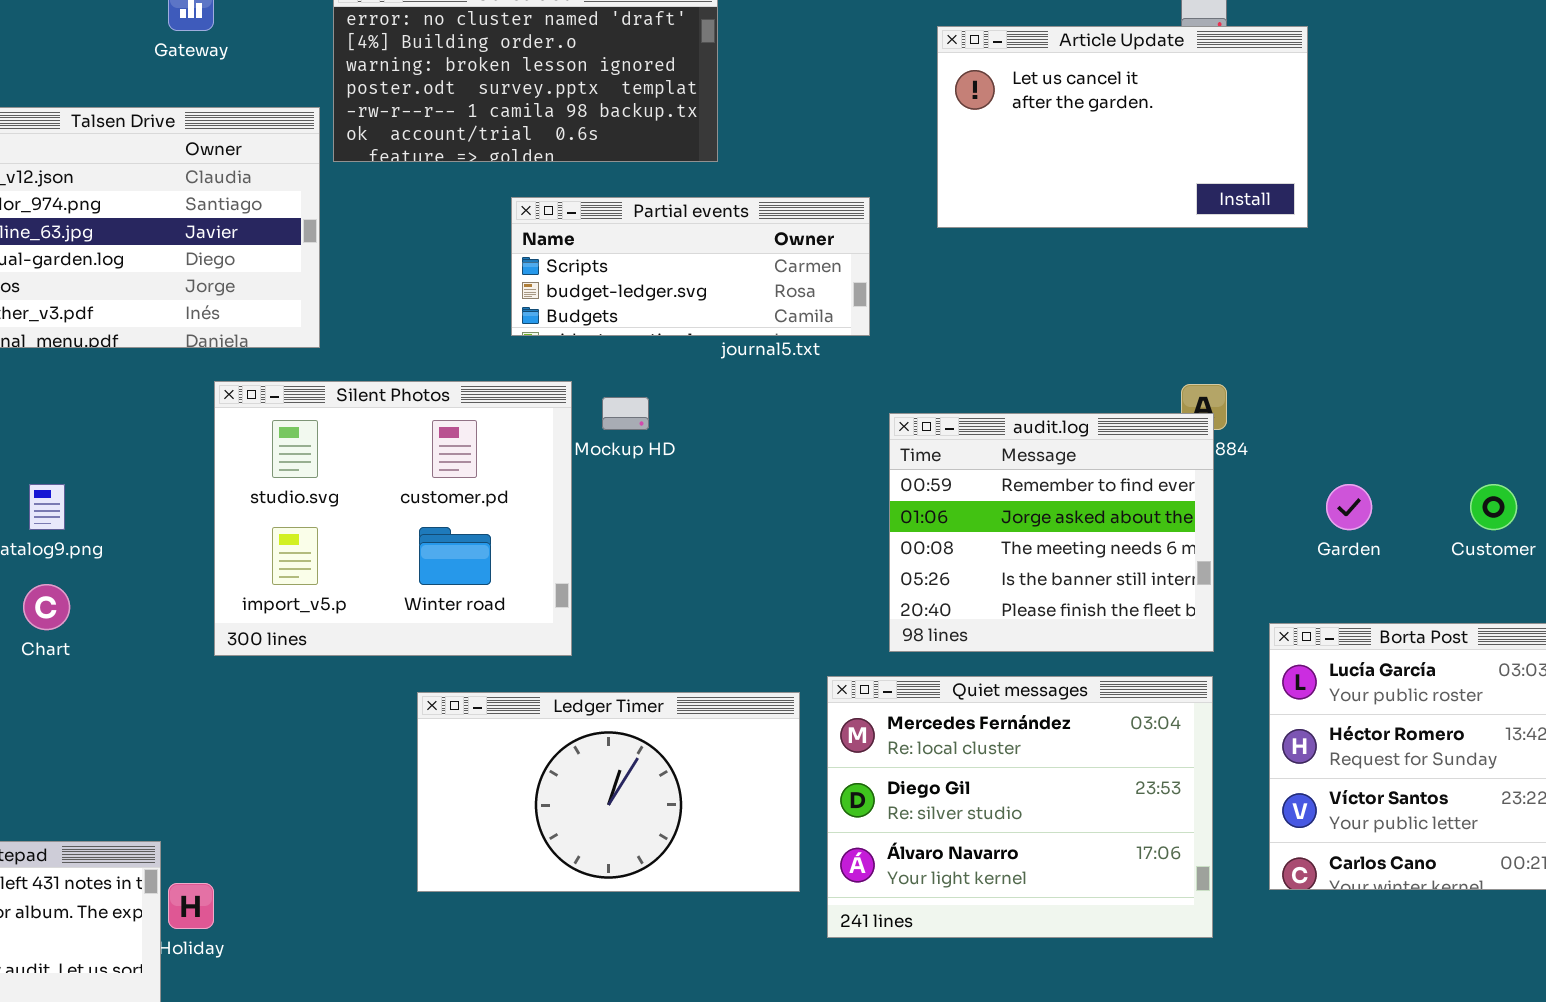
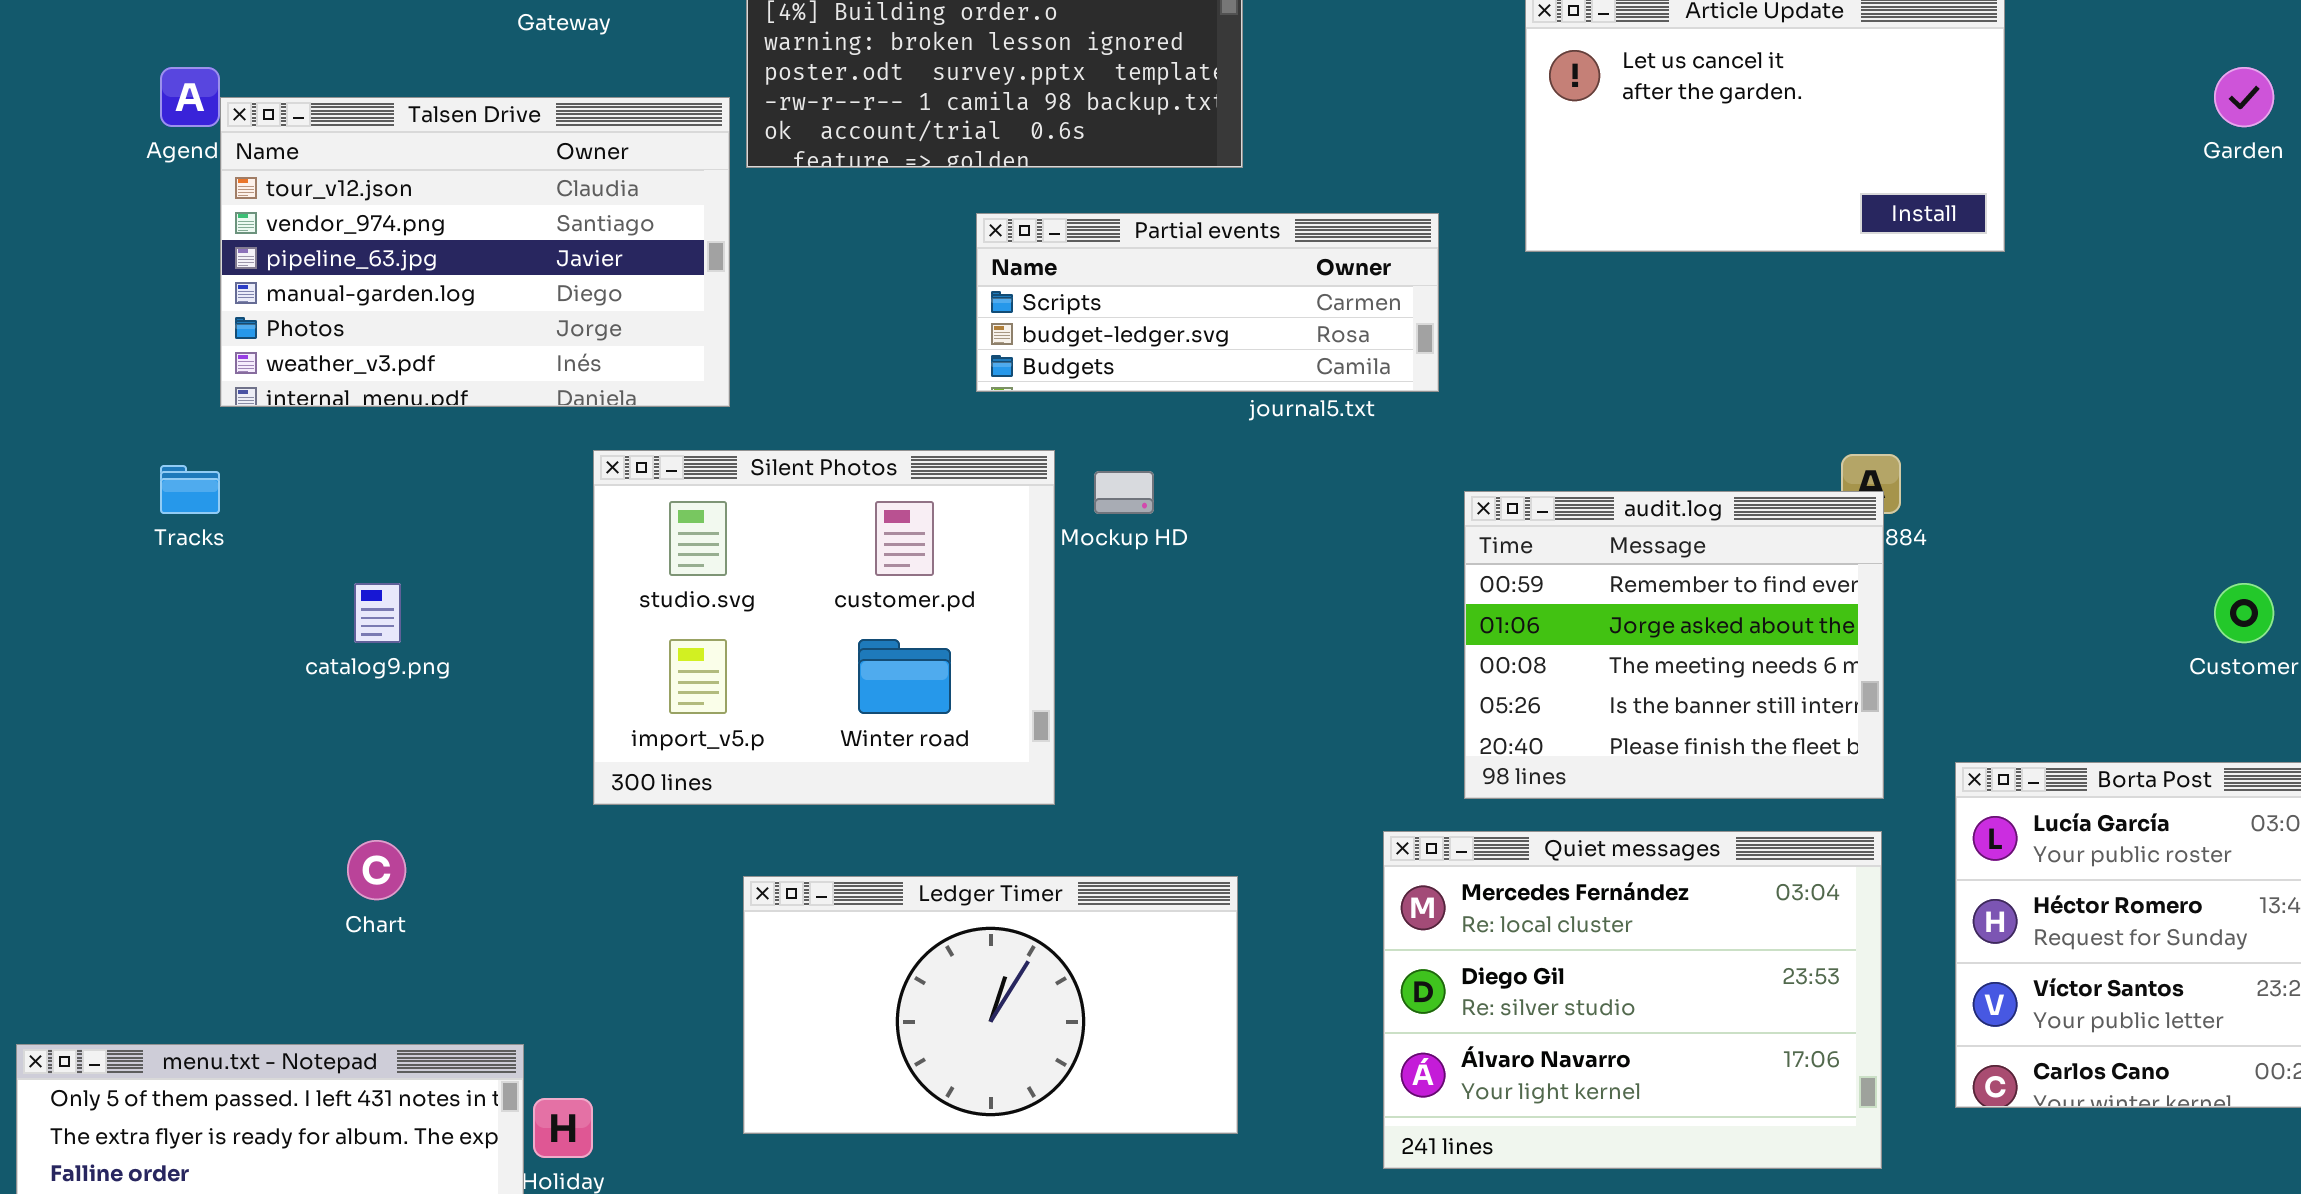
Garden: [1326,484,1372,530] -> [2214,67,2274,127], moved
Chart: [23,584,70,630] -> [347,840,406,900], moved
Ledger Timer: [417,692,800,892] -> [743,876,1238,1134], moved

